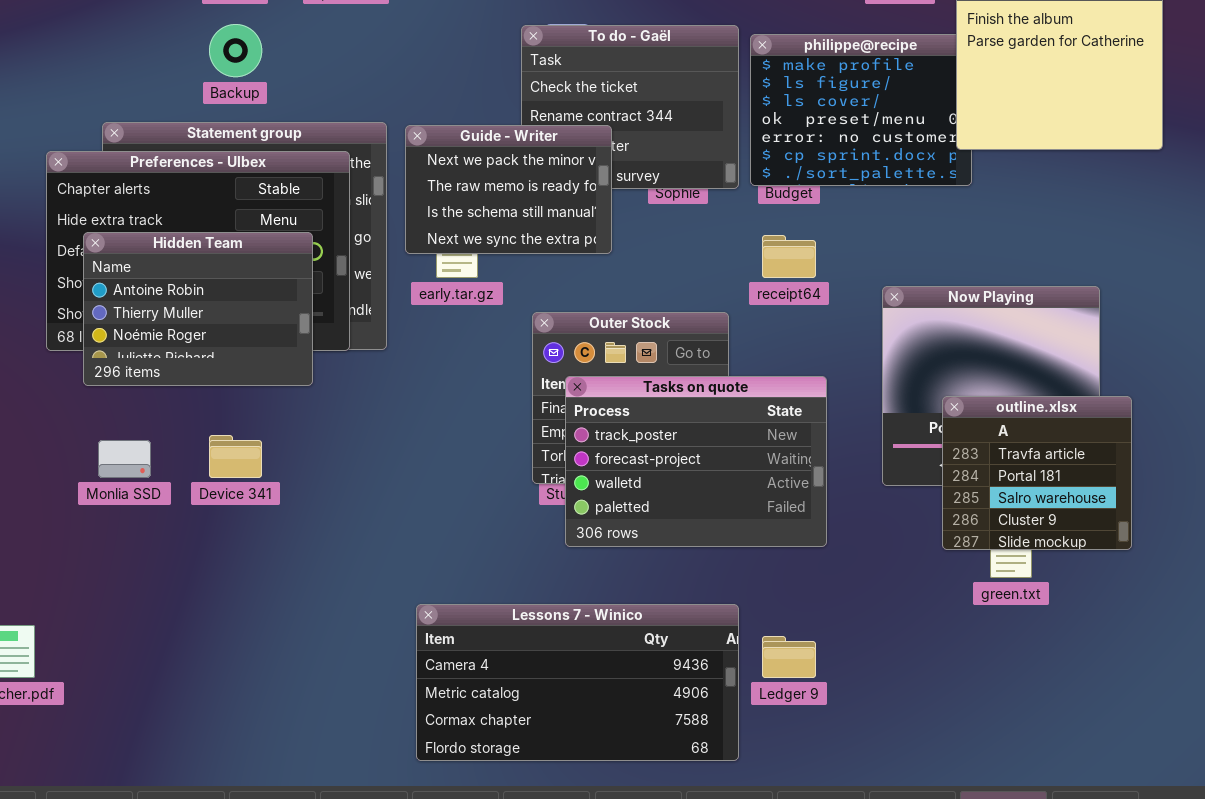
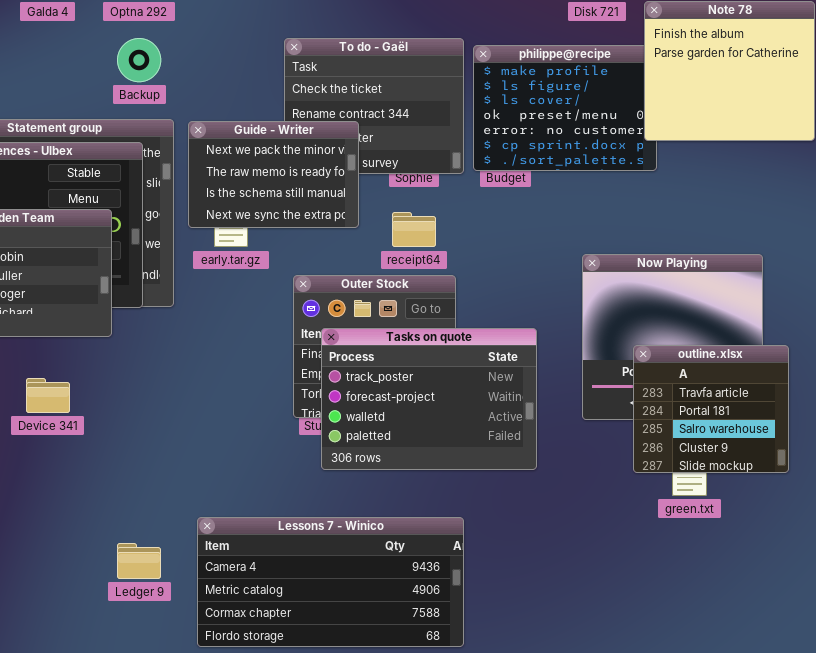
Backup: [209,24,262,77] -> [117,38,161,82], moved
receipt64: [762,235,816,278] -> [392,212,436,247], moved
Ledger 9: [762,636,816,678] -> [117,543,161,579], moved

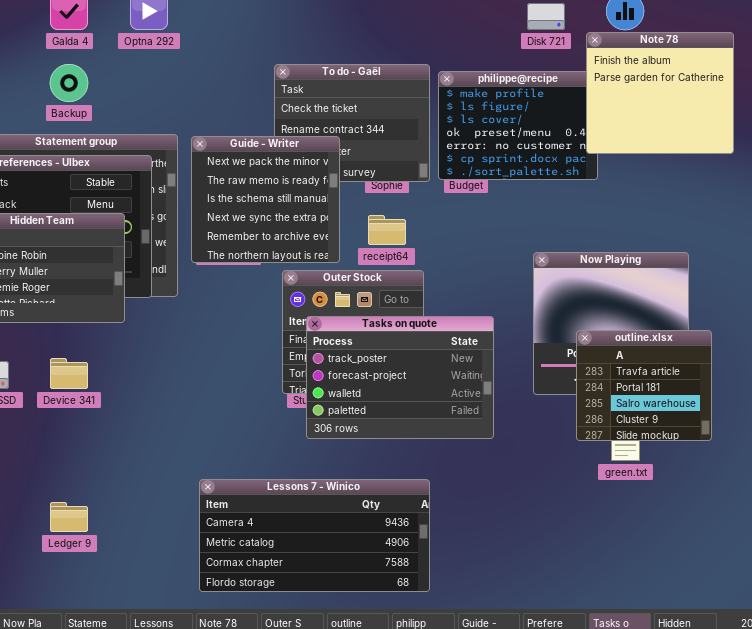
Backup: [117,38,161,82] -> [50,64,88,102], moved
Guide - Writer: [188,121,359,228] -> [191,136,340,263], resized
Ledger 9: [117,543,161,579] -> [50,502,88,532], moved

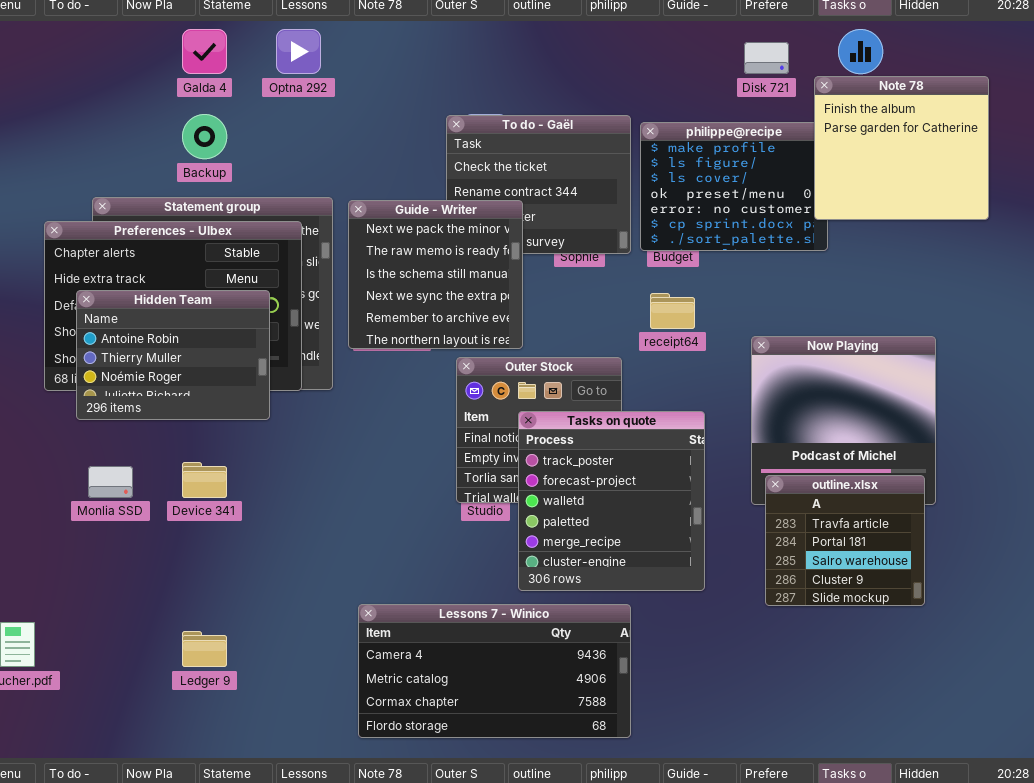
receipt64: [368,215,406,245] -> [650,293,695,329], moved
Tasks on quote: [306,316,494,439] -> [518,411,705,591], resized
outline.xlsx: [576,330,712,441] -> [765,475,925,606], moved

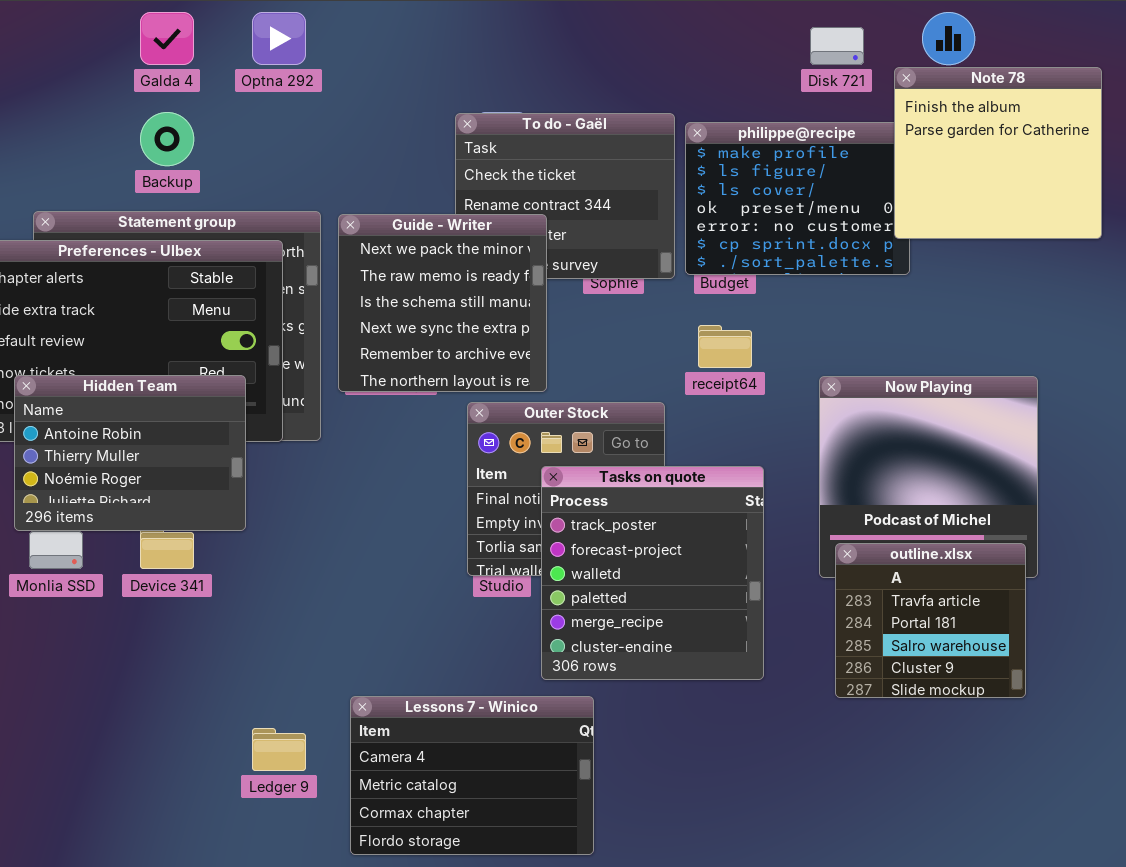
Hidden Team: [76,290,270,420] -> [14,375,246,531], moved
Lessons 7 - Winico: [358,604,631,738] -> [350,696,594,855], resized
Ledger 9: [182,631,227,667] -> [252,728,306,771], moved

